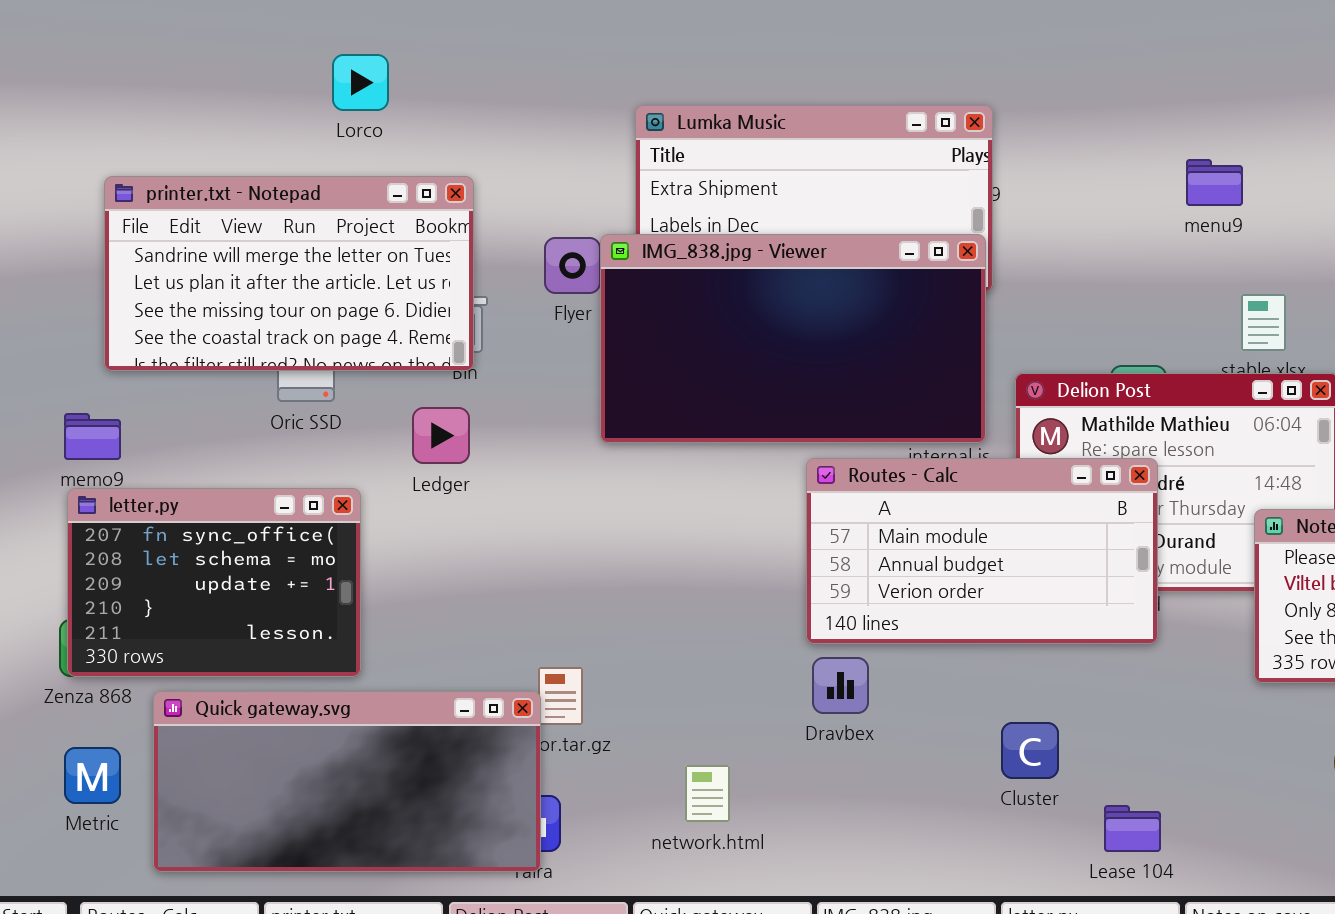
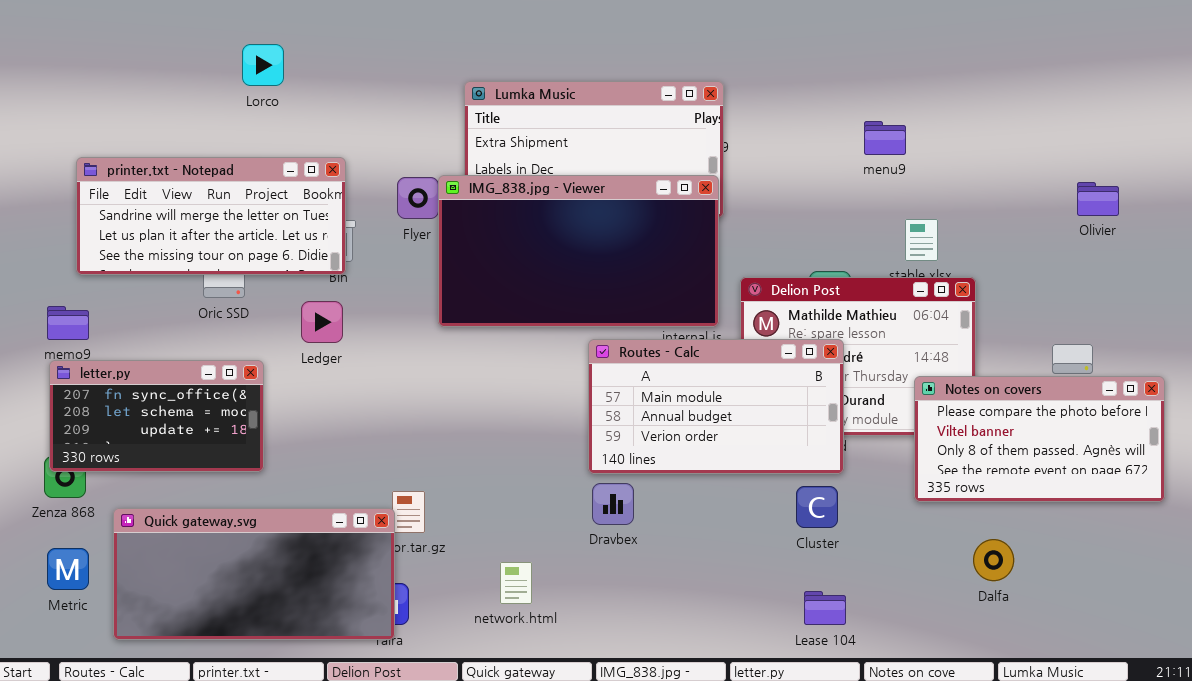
printer.txt - Notepad: [104,176,474,371] -> [76,157,346,275], resized
letter.py: [67,488,361,677] -> [49,360,264,472], resized
Cluster: [1001,722,1059,779] -> [796,486,838,528], moved

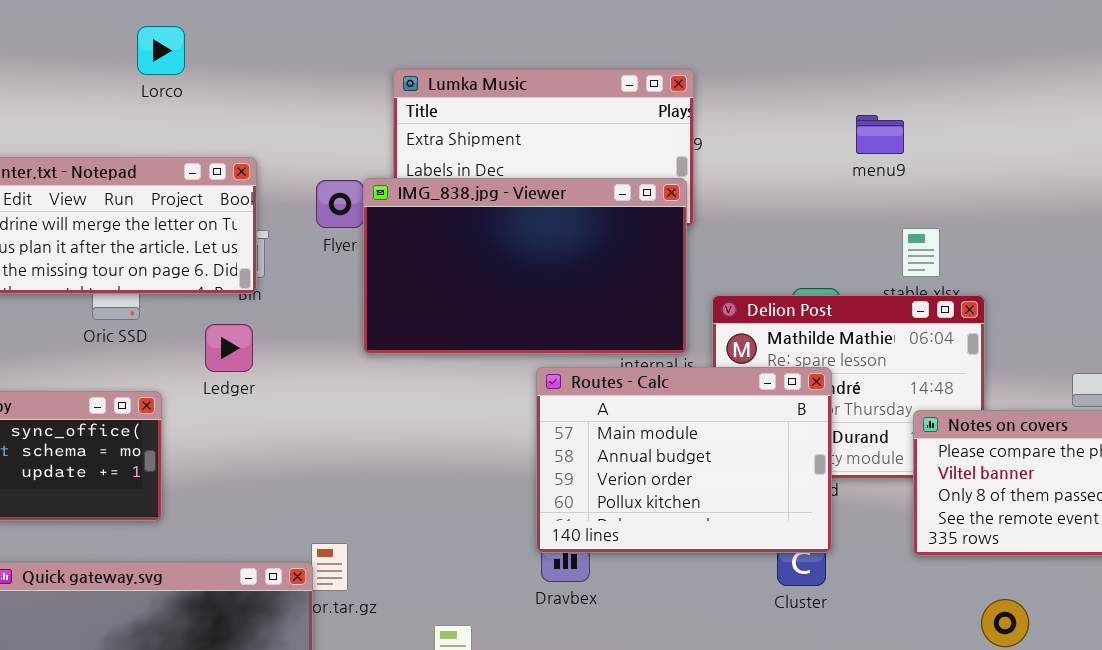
Routes - Calc: [588,339,844,474] -> [536,367,832,553], resized

